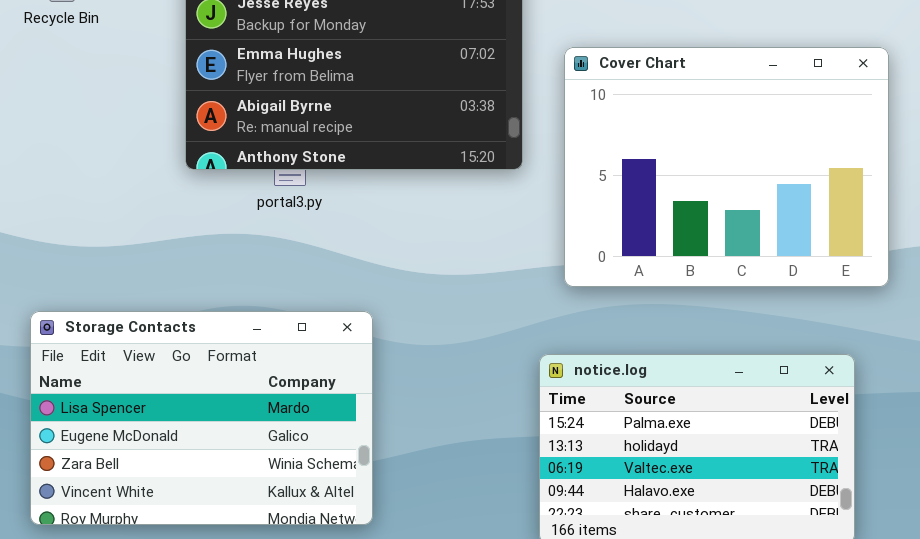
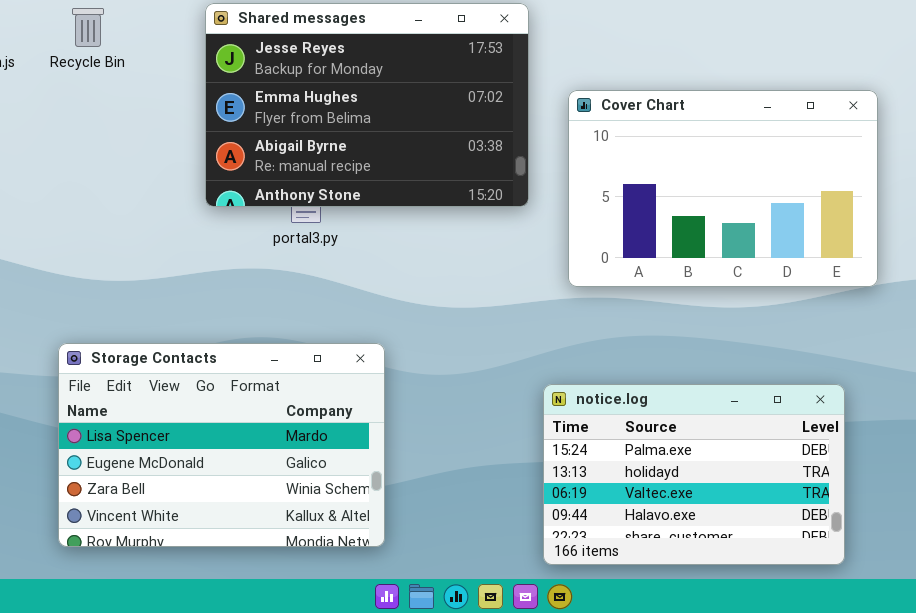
Cover Chart: [564,47,889,287] -> [568,90,878,287], resized

